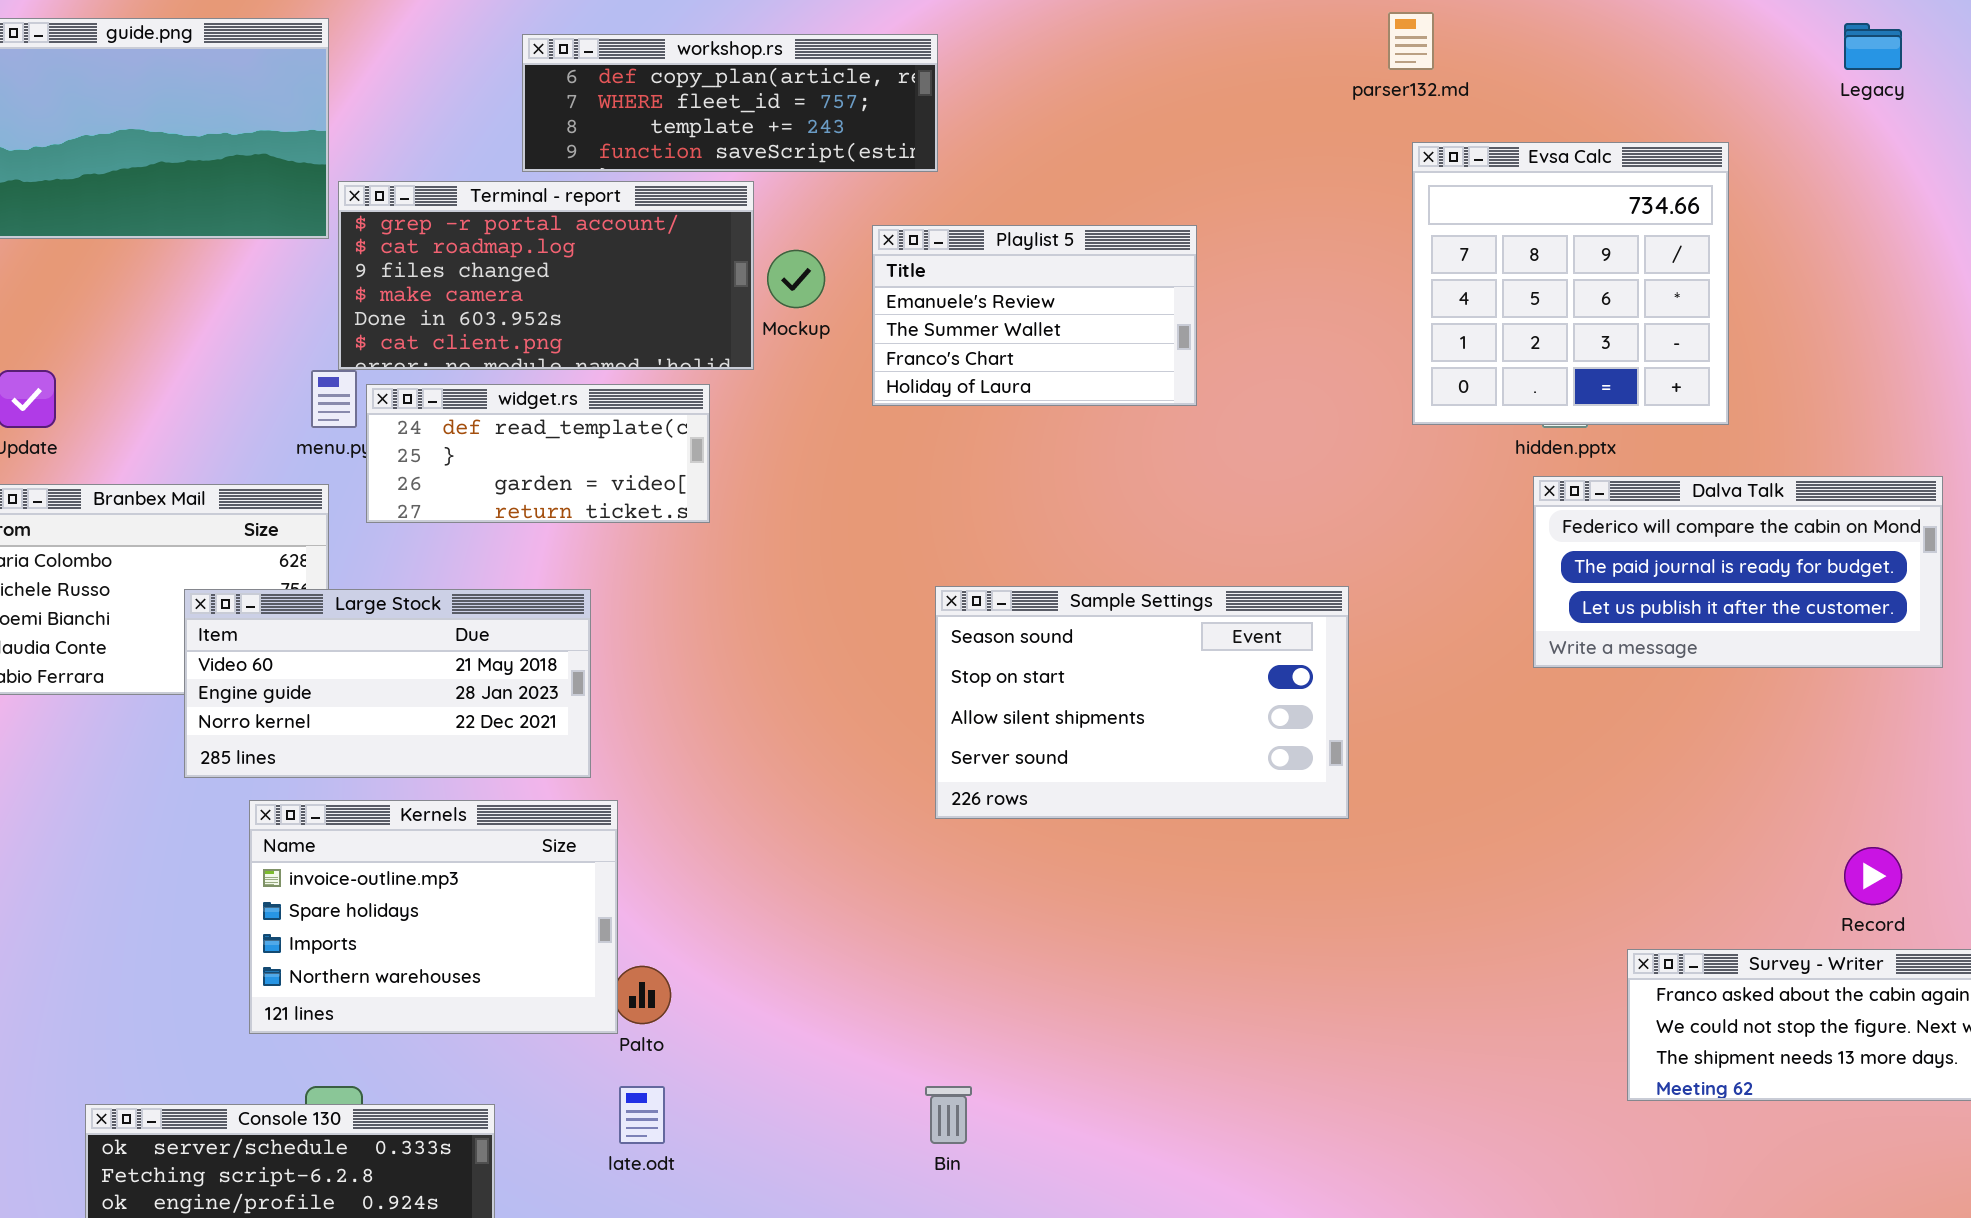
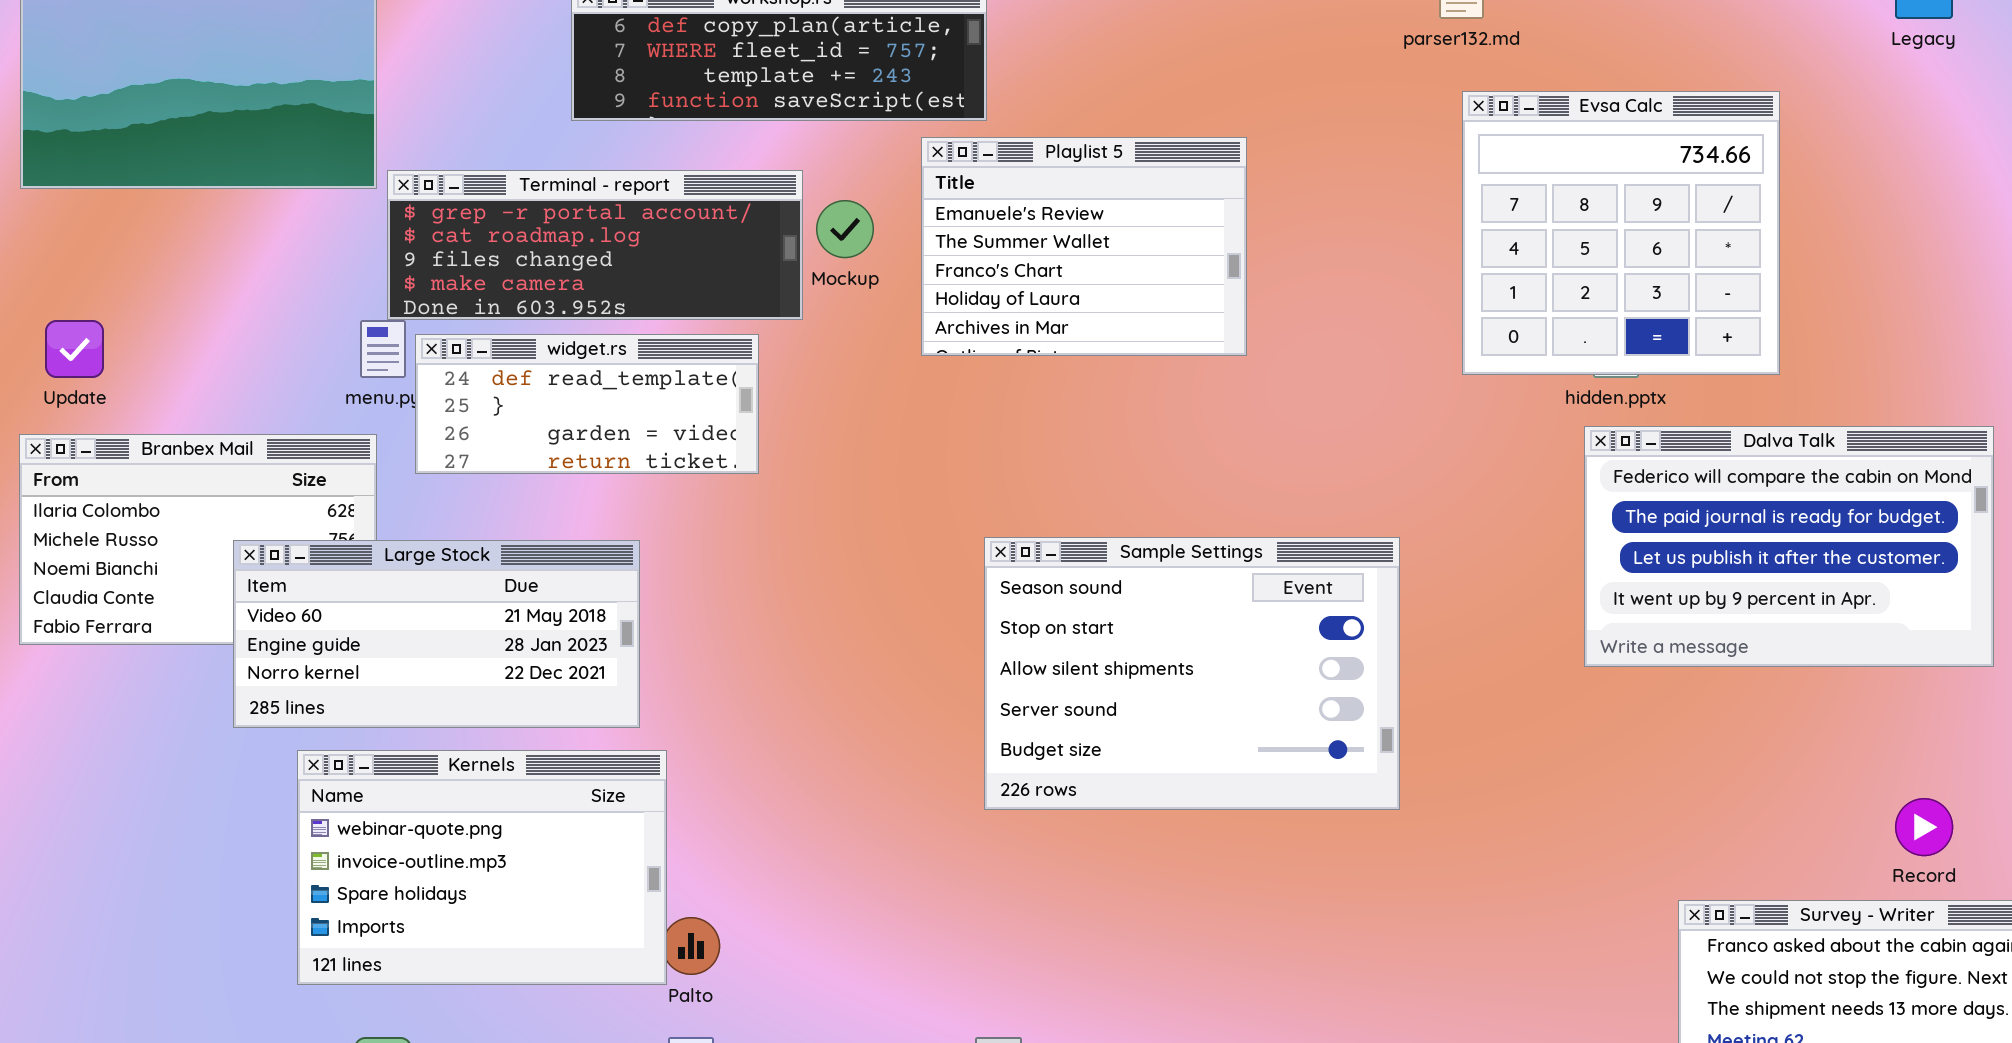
Terminal - report: [338,181,754,370] -> [387,170,803,320], resized
Playlist 5: [872,225,1197,406] -> [921,137,1247,356], resized
Dalva Talk: [1533,476,1943,668] -> [1584,426,1994,667], resized
Sample Settings: [935,586,1349,819] -> [984,537,1400,810], resized
Kernels: [249,800,618,1034] -> [297,750,667,985], scrolled up 1 row

